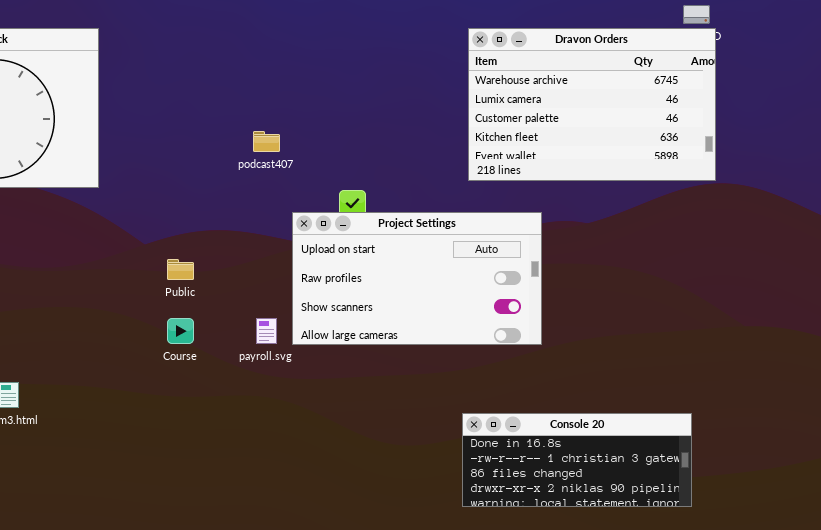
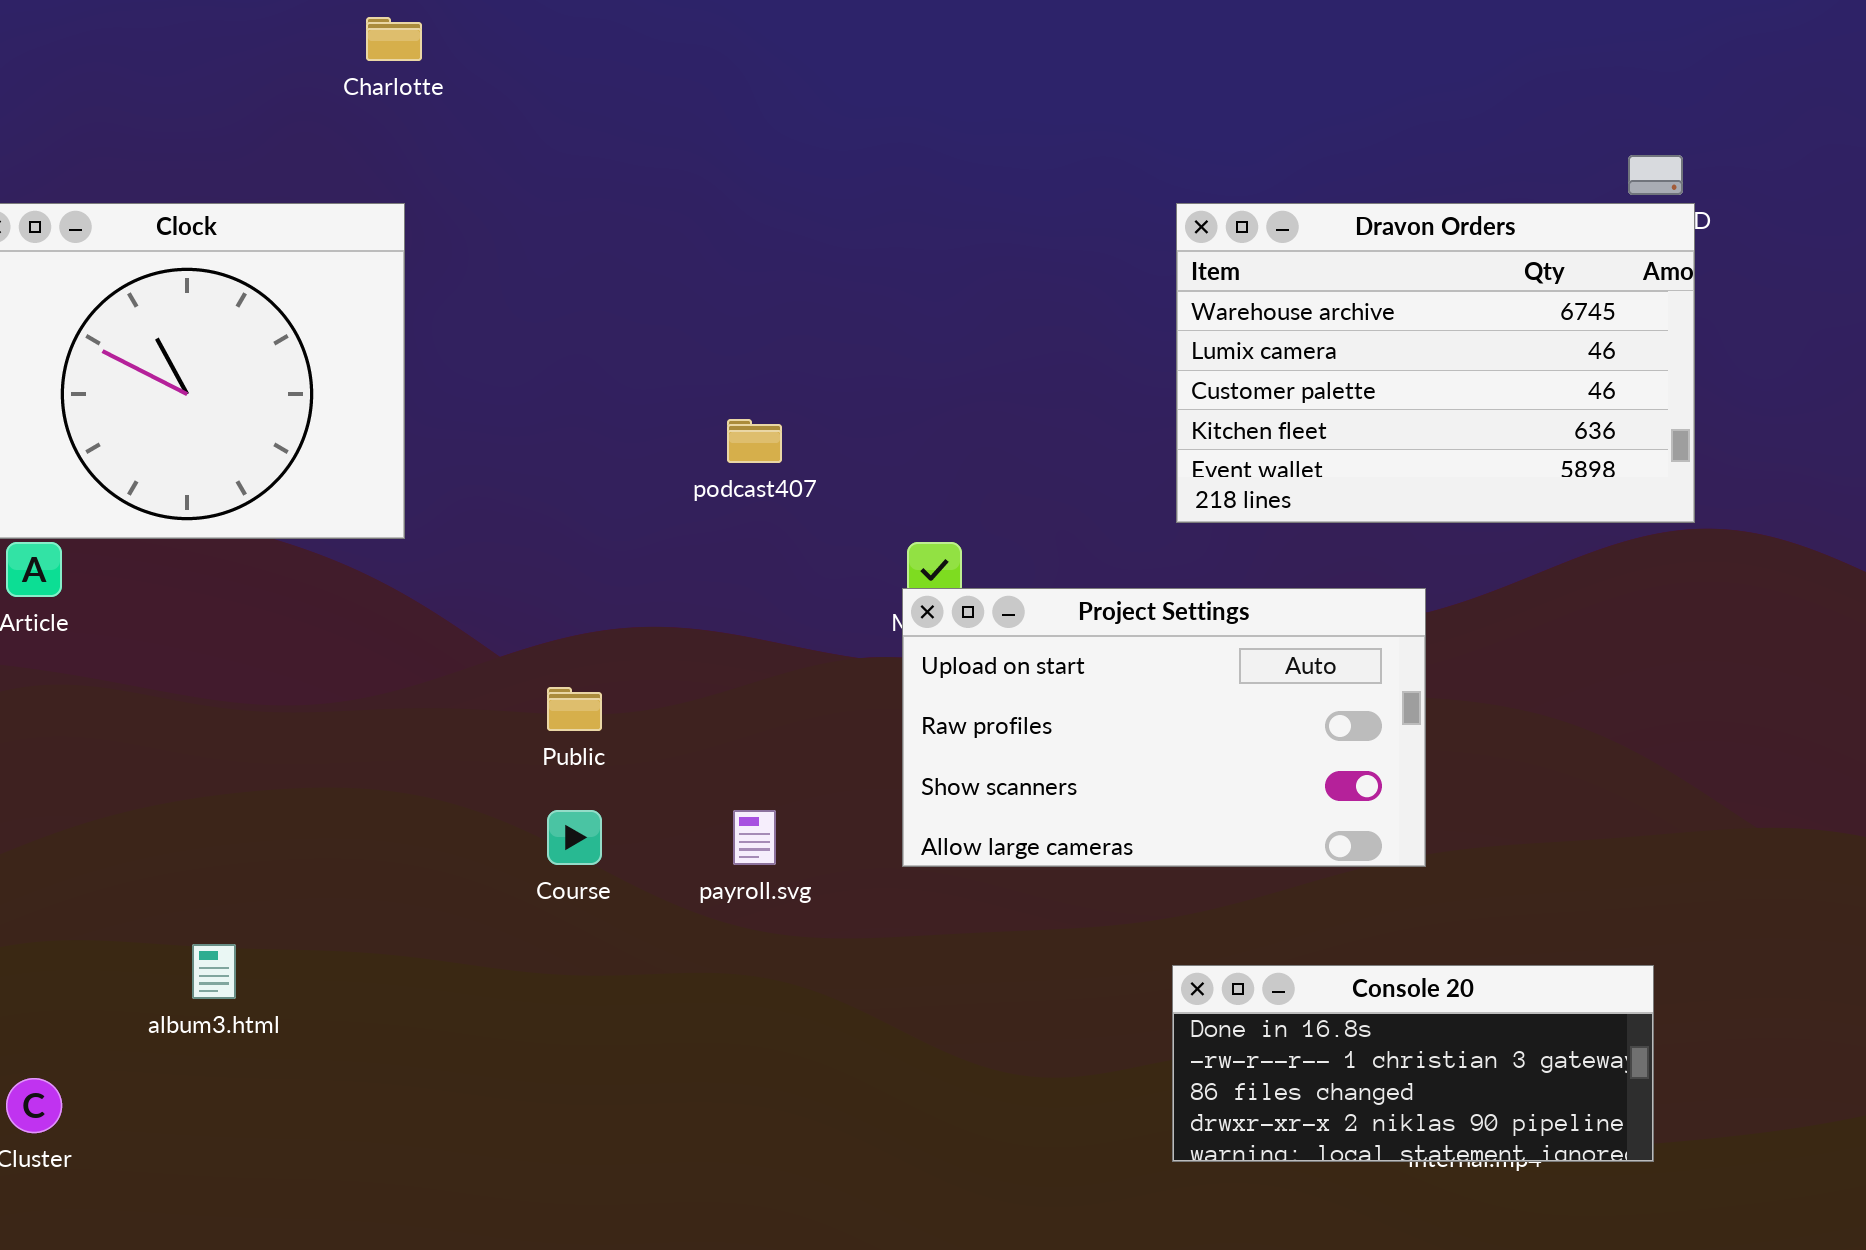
Project Settings: [292,212,542,345] -> [902,588,1426,867], moved
Console 20: [462,413,692,507] -> [1172,965,1654,1162], moved

